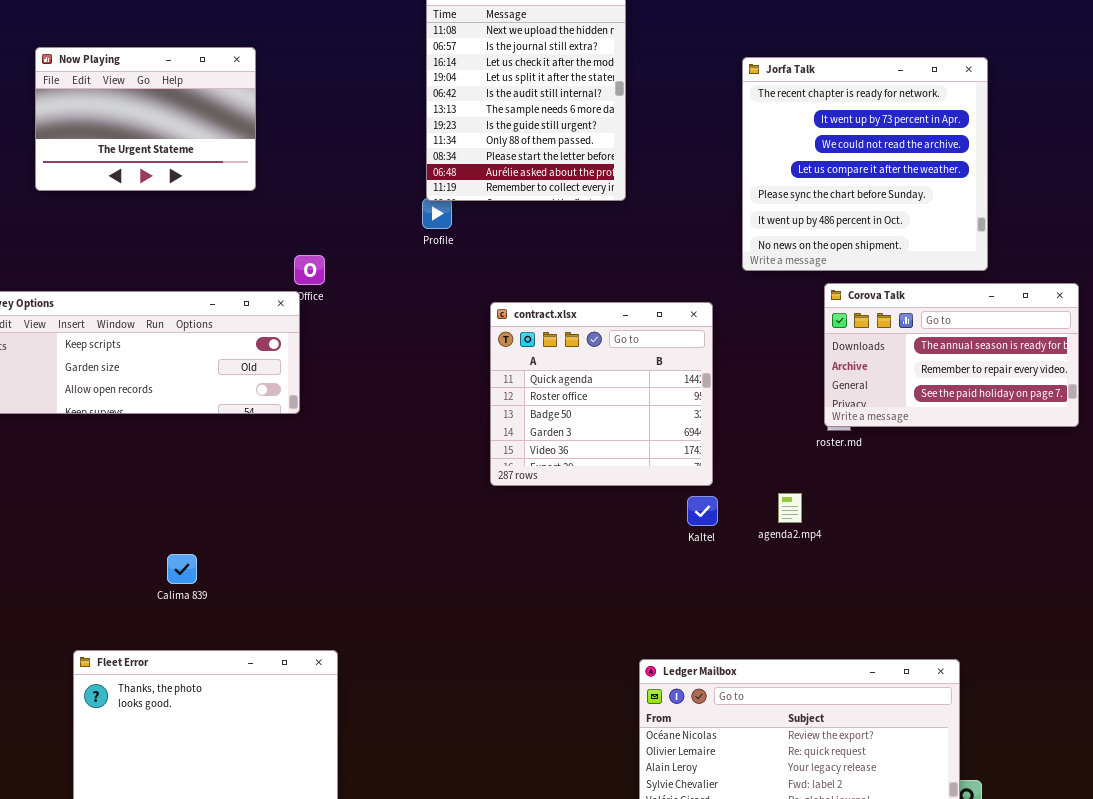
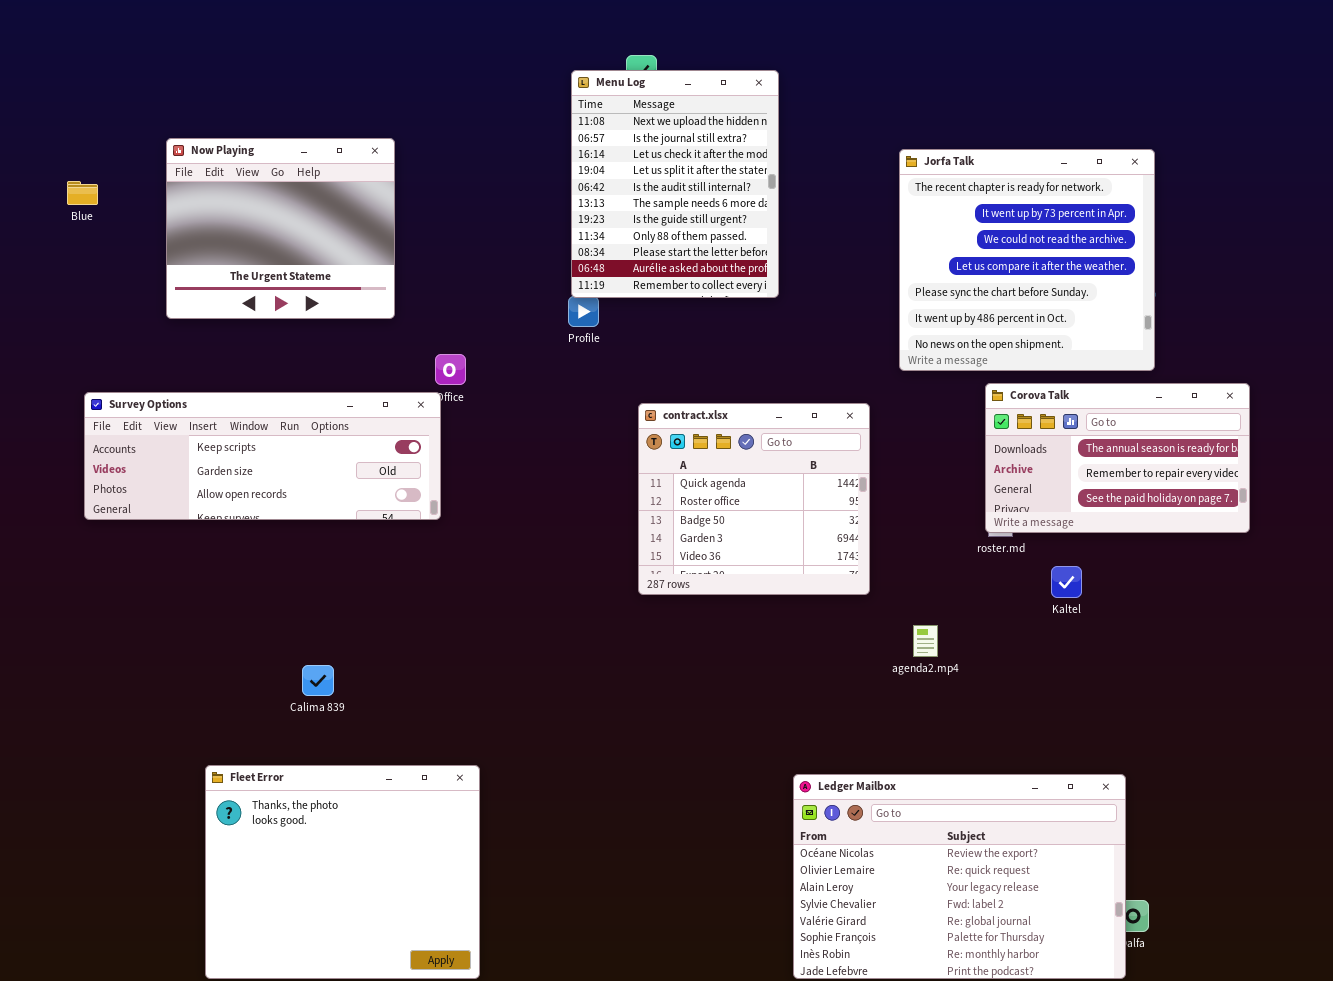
Now Playing: [35,47,256,191] -> [166,138,395,319], resized
agenda2.mp4: [778,493,802,523] -> [913,625,938,657], moved
Kaltel: [687,496,718,526] -> [1051,566,1082,598], moved

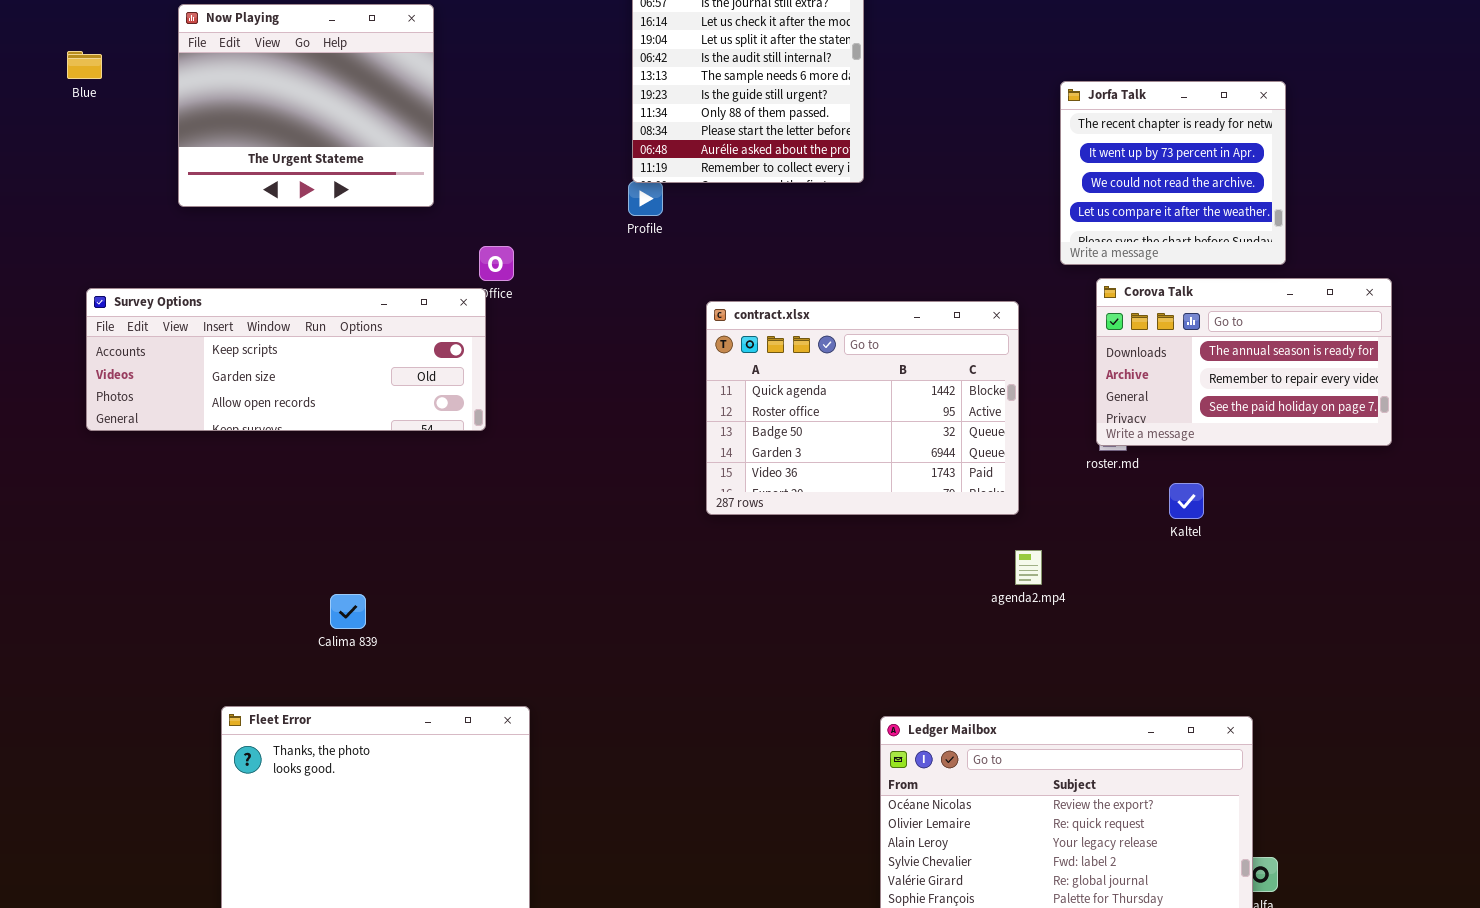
Jorfa Talk: [899,149,1155,371] -> [1060,81,1286,265], resized
contract.xlsx: [638,403,870,595] -> [706,301,1019,515], resized

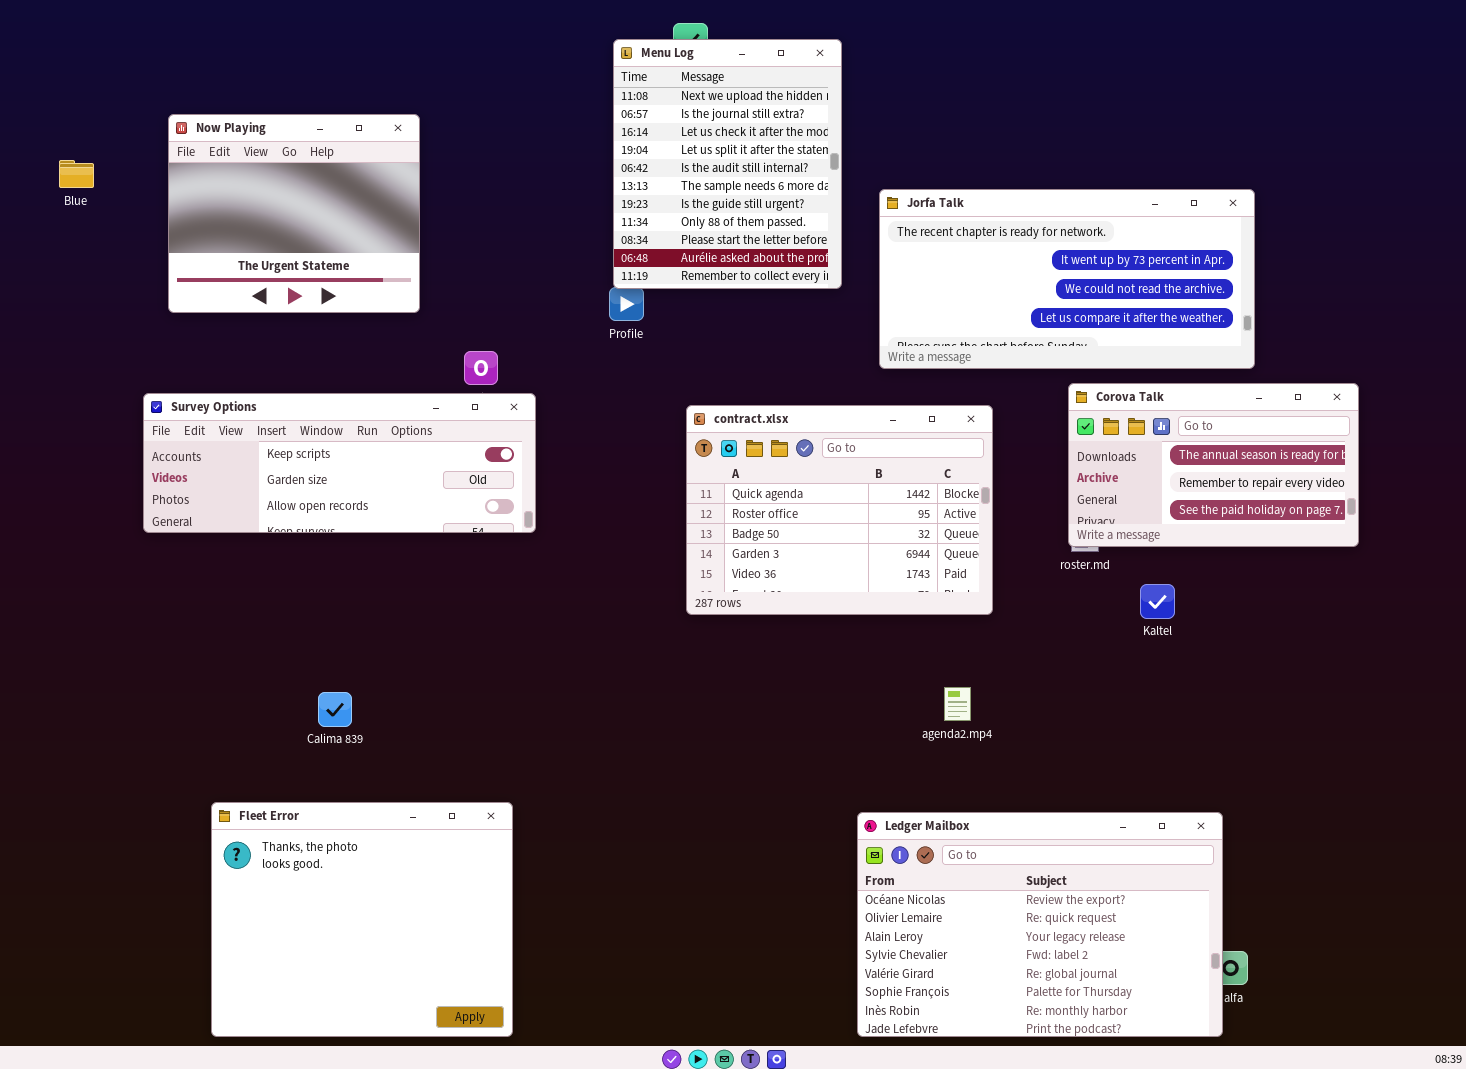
Jorfa Talk: [1060,81,1286,265] -> [879,189,1255,369], resized
Survey Options: [86,288,486,431] -> [143,393,536,533], moved
agenda2.mp4: [1015,550,1042,585] -> [944,687,971,721], moved

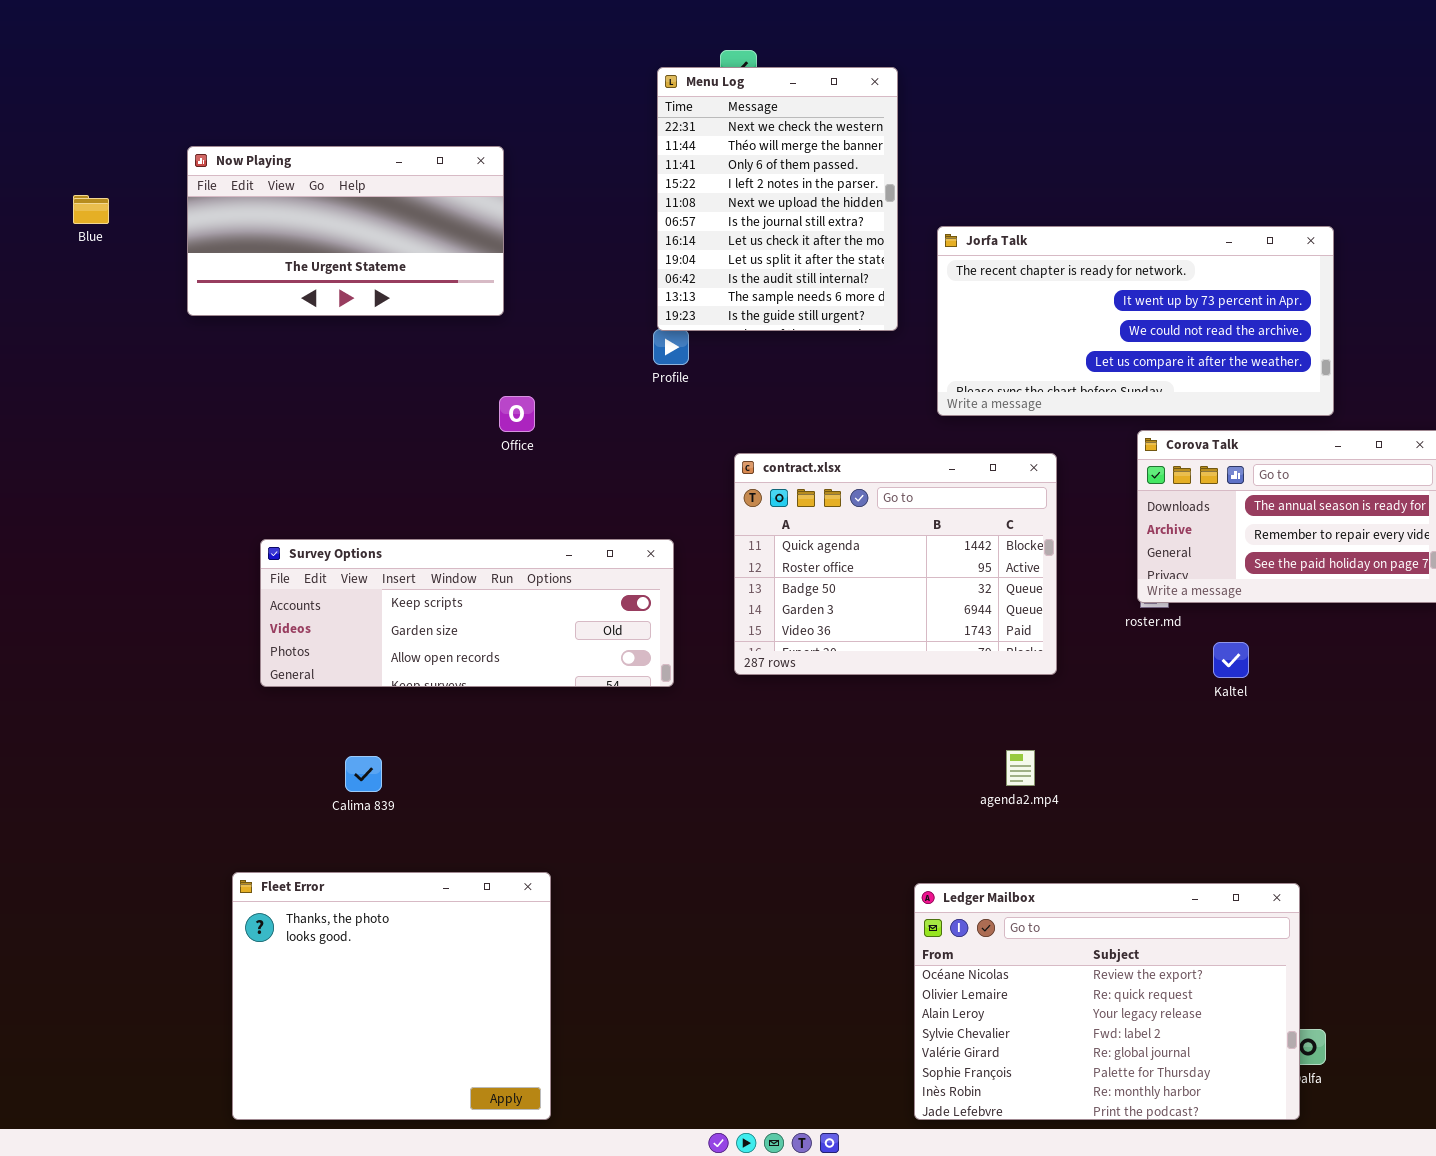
Menu Log: [613,39,842,289] -> [657,67,898,331], scrolled up 4 rows
Now Playing: [168,114,420,313] -> [187,146,504,316], resized
Survey Options: [143,393,536,533] -> [260,539,674,687], moved

